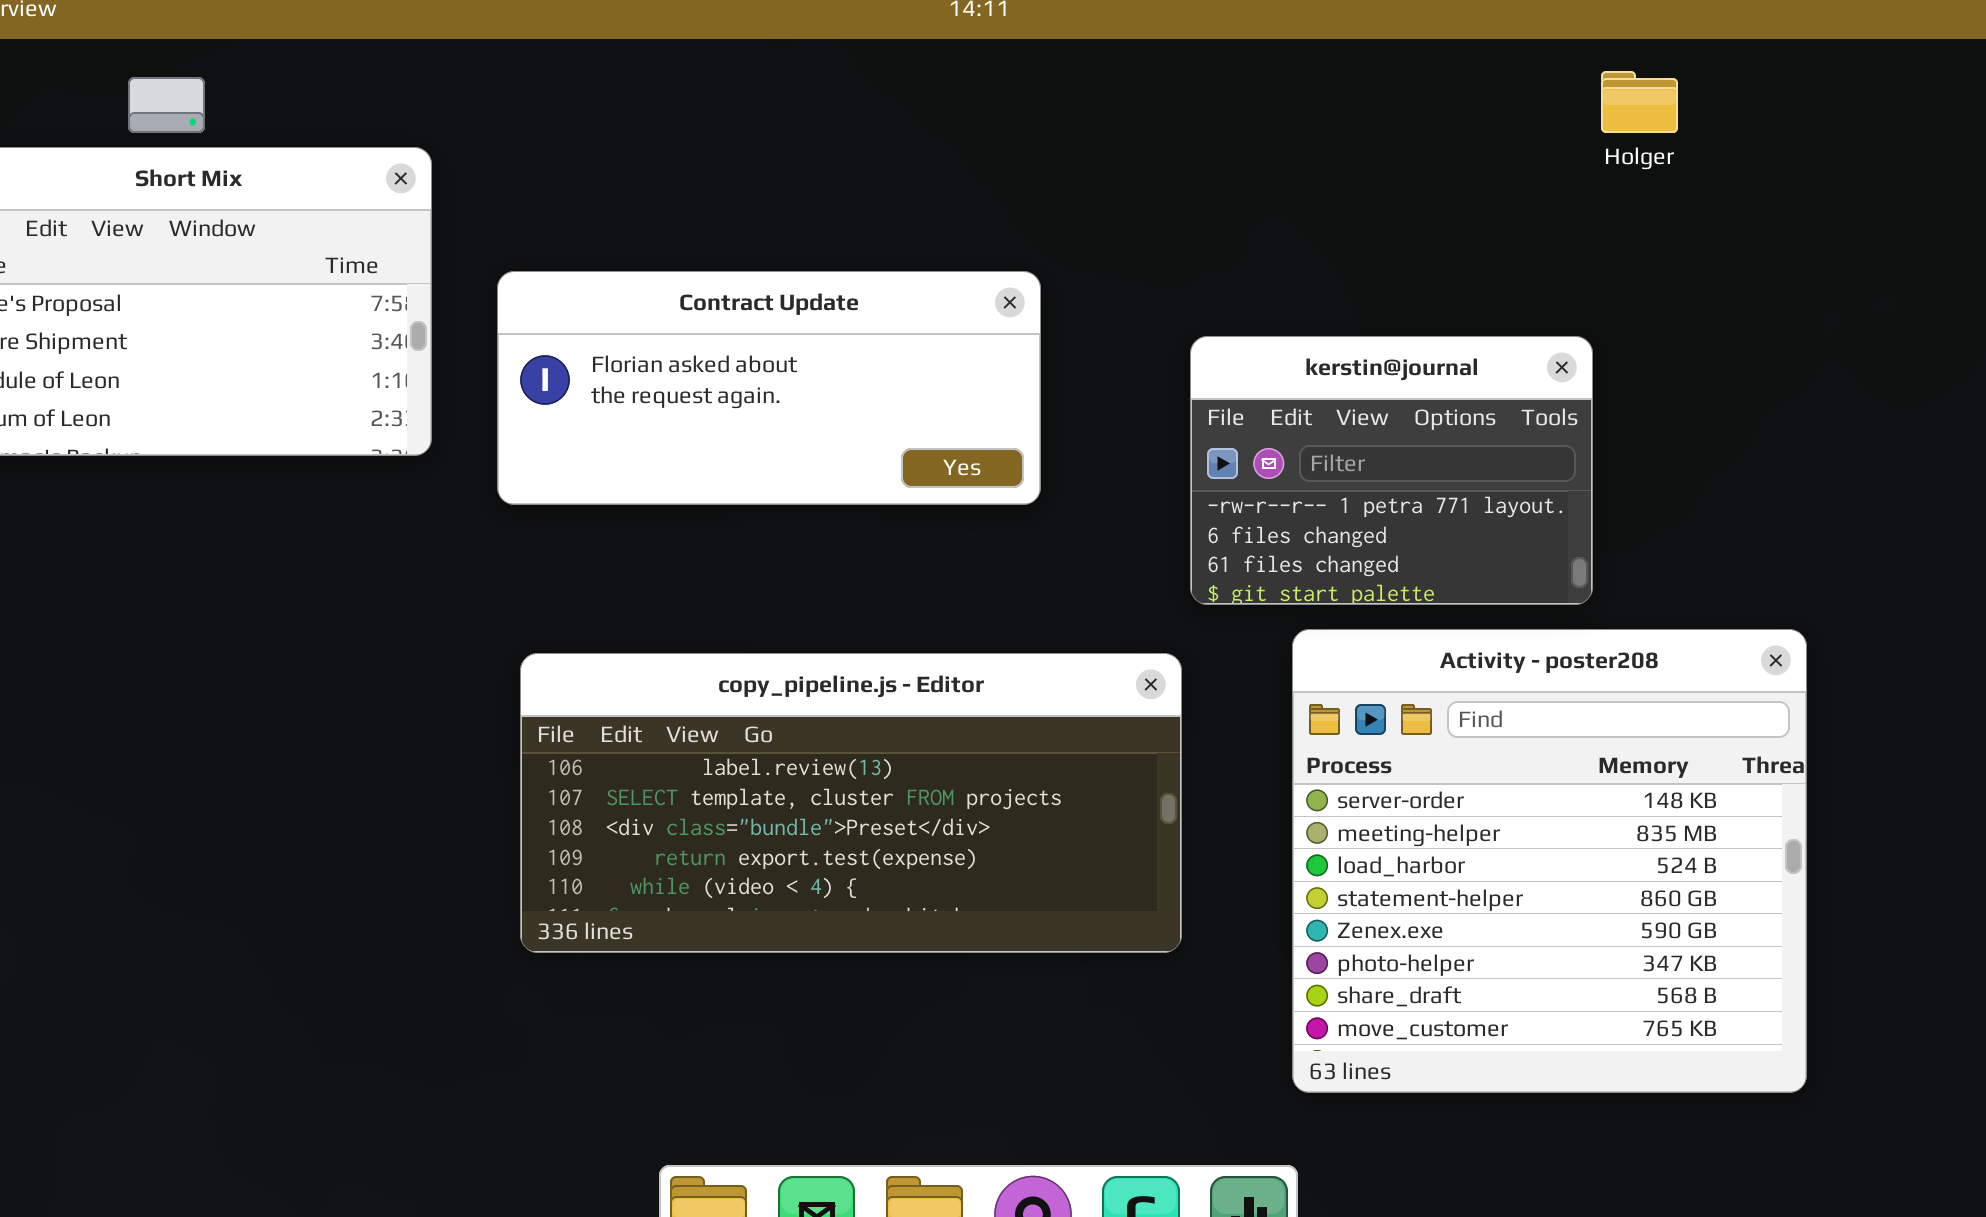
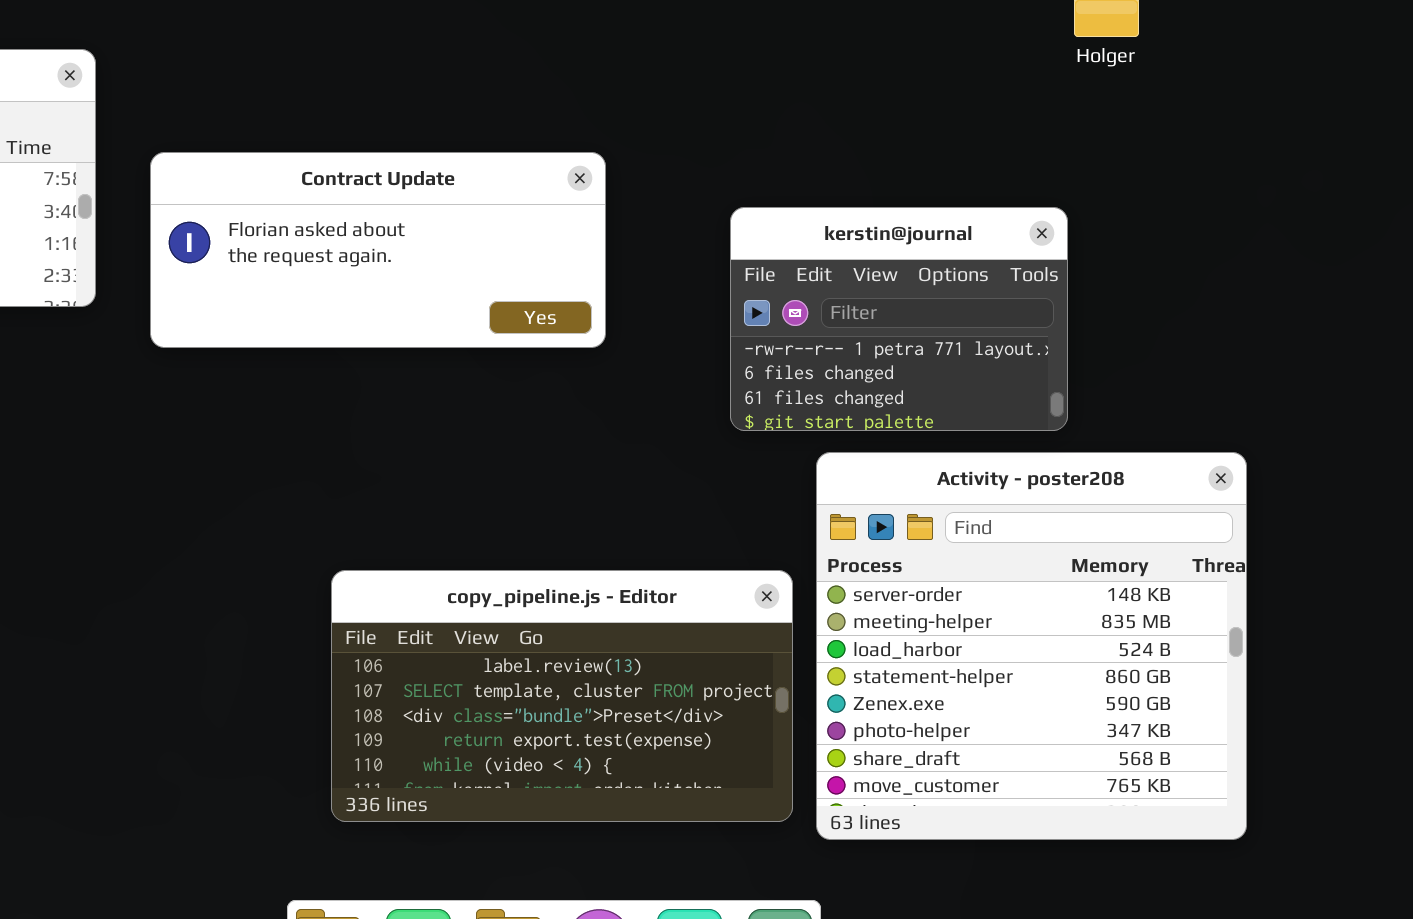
copy_pipeline.js - Editor: [520,653,1182,953] -> [331,570,793,822], moved, resized

